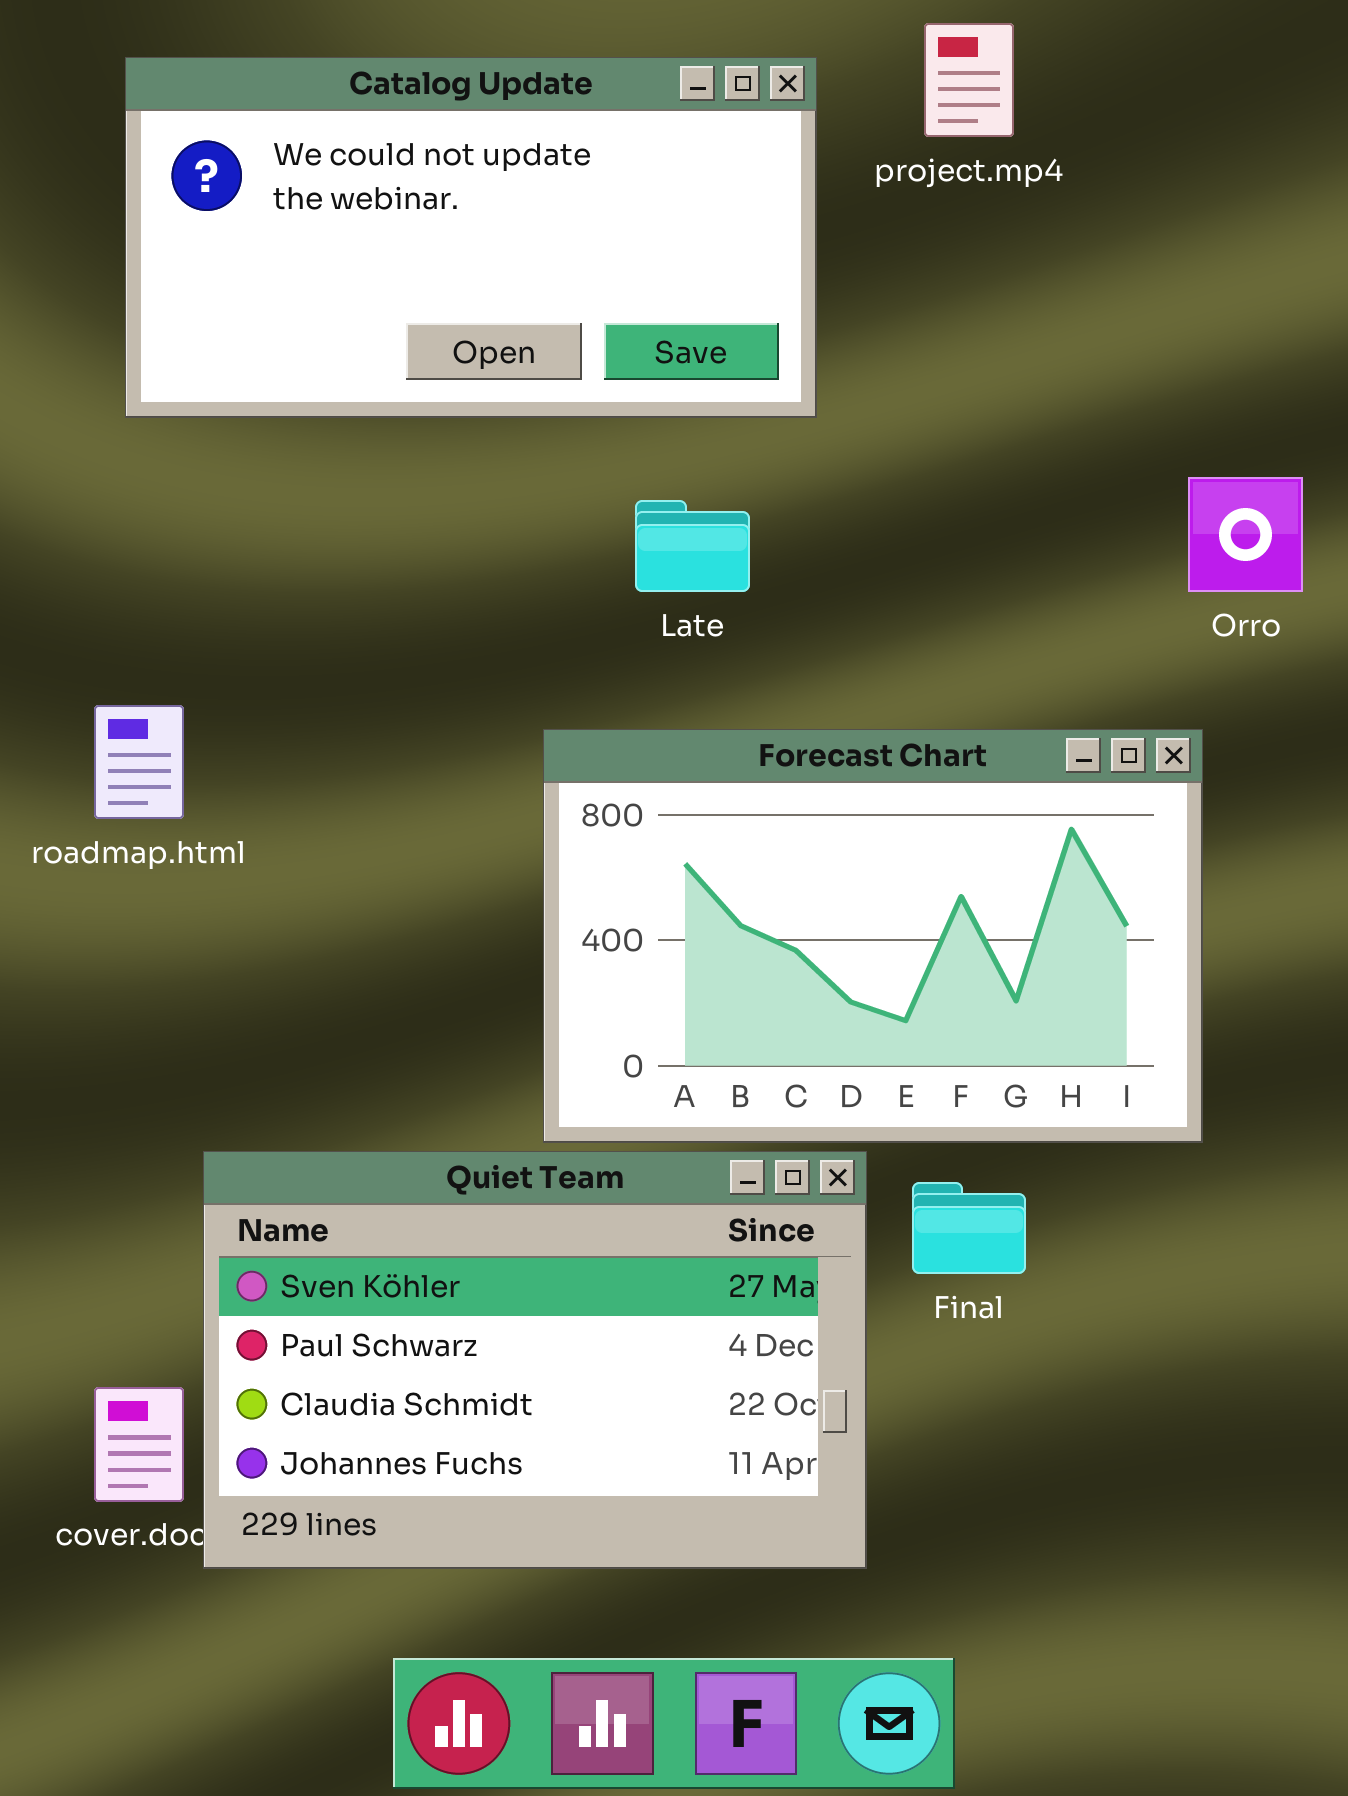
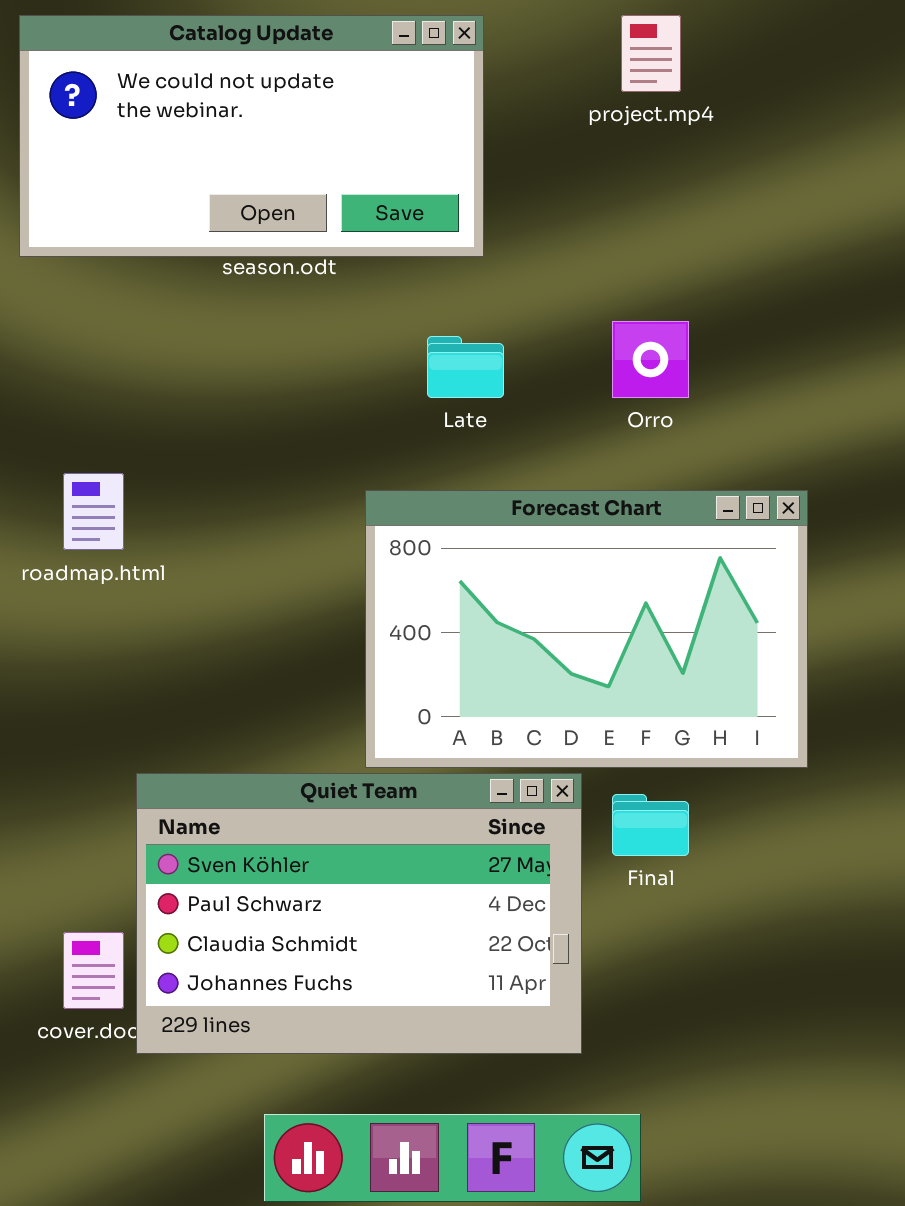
Catalog Update: [125,57,817,418] -> [19,15,484,257], moved
Orro: [1188,477,1303,592] -> [612,321,689,398], moved

